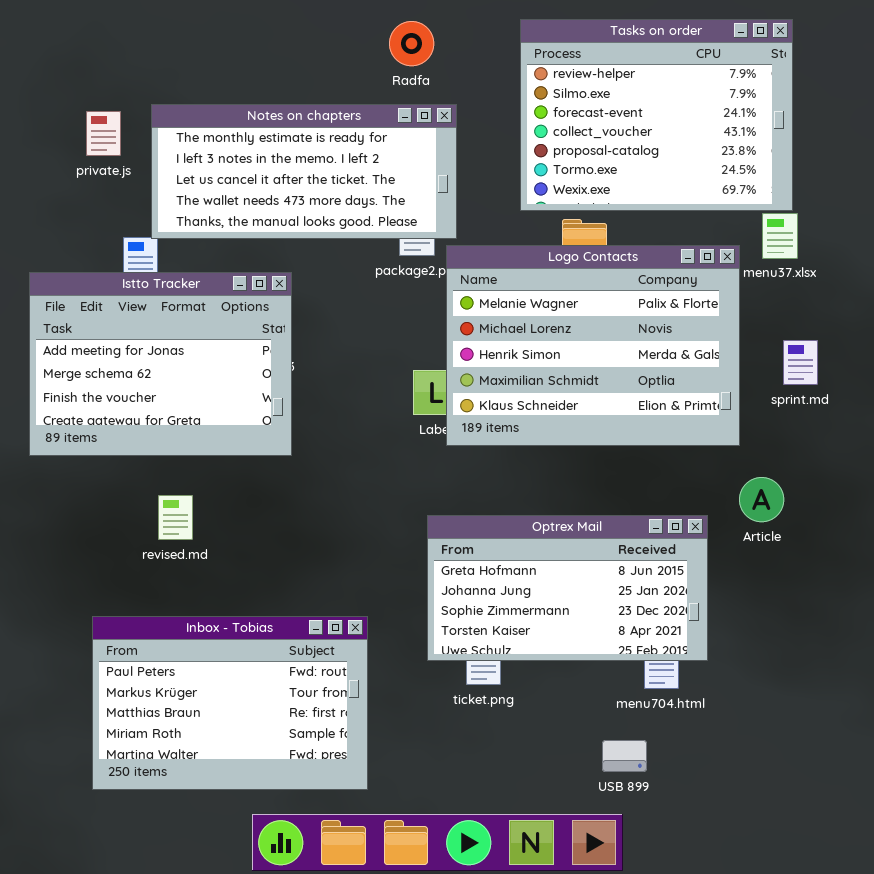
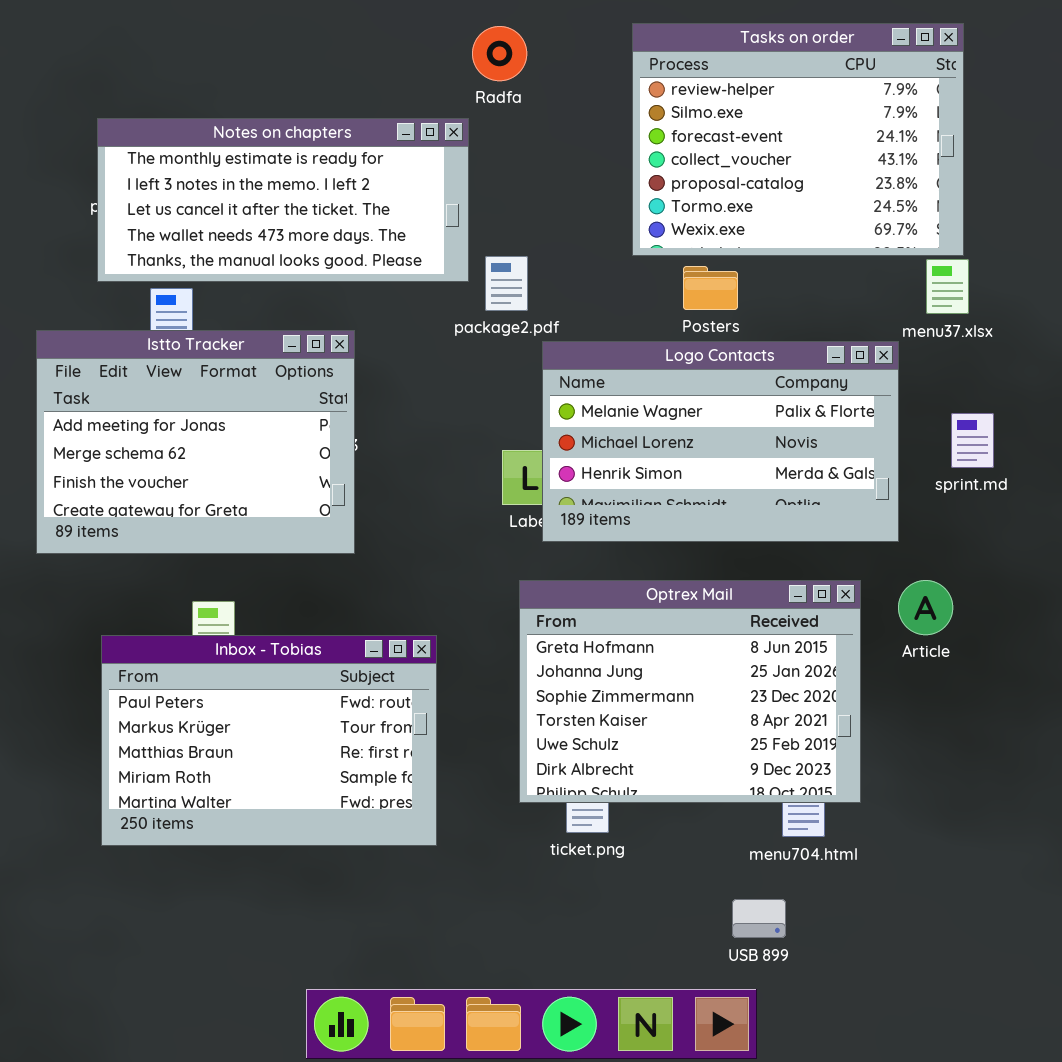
Notes on chapters: [151,104,457,239] -> [97,118,469,282], moved
Logo Contacts: [446,245,740,446] -> [542,341,899,542], resized
Optrex Mail: [427,515,708,661] -> [519,580,861,803], resized
Inbox - Tobias: [92,616,368,790] -> [101,635,437,846], moved

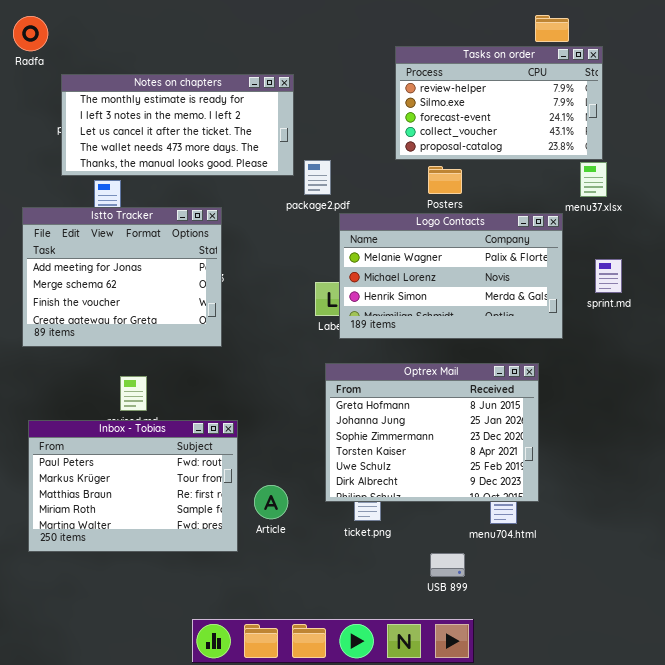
Tasks on order: [632,23,964,256] -> [395,46,603,160], resized
Radfa: [472,26,527,81] -> [13,16,48,51], moved
Article: [898,580,953,635] -> [254,485,288,519], moved
Inbox - Tobias: [101,635,437,846] -> [28,420,238,552], moved
USB 899: [732,899,786,938] -> [430,553,465,577], moved

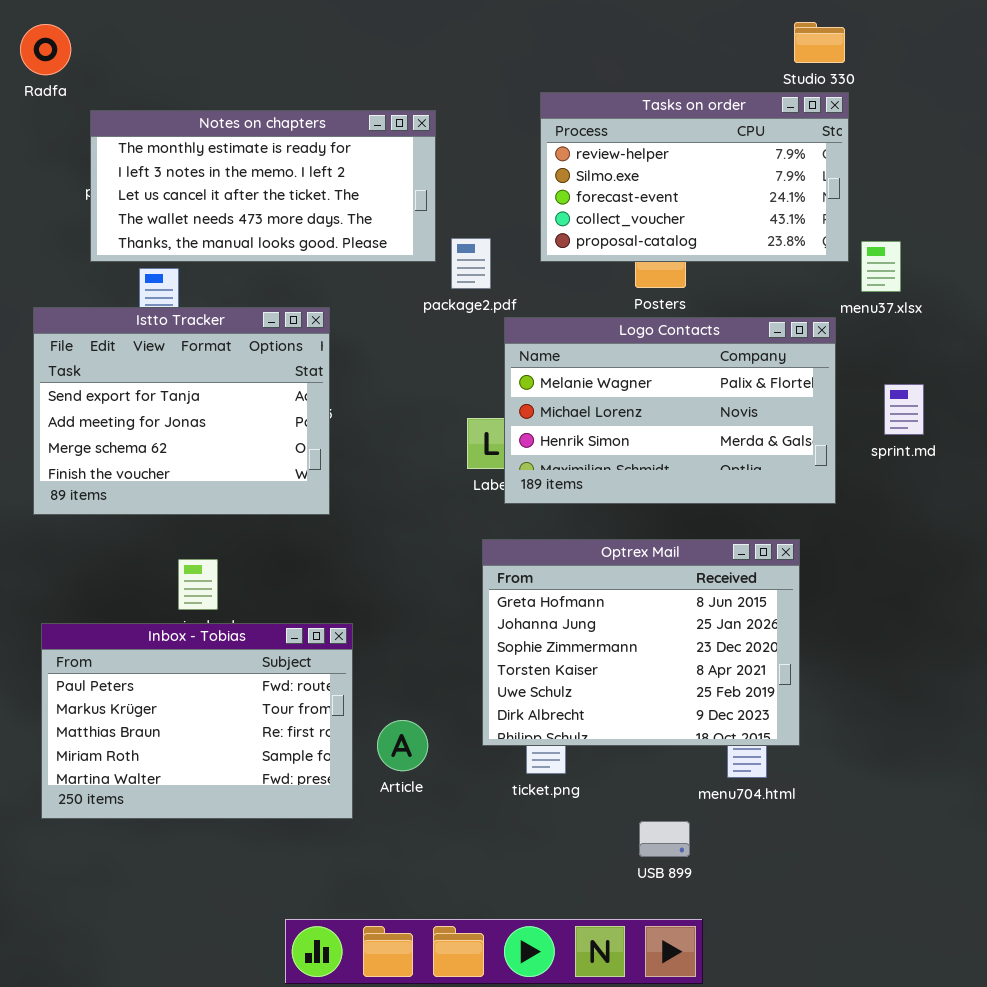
Tasks on order: [395,46,603,160] -> [540,92,849,262], moved
Istto Tracker: [22,207,222,347] -> [33,307,330,515], scrolled up 1 row

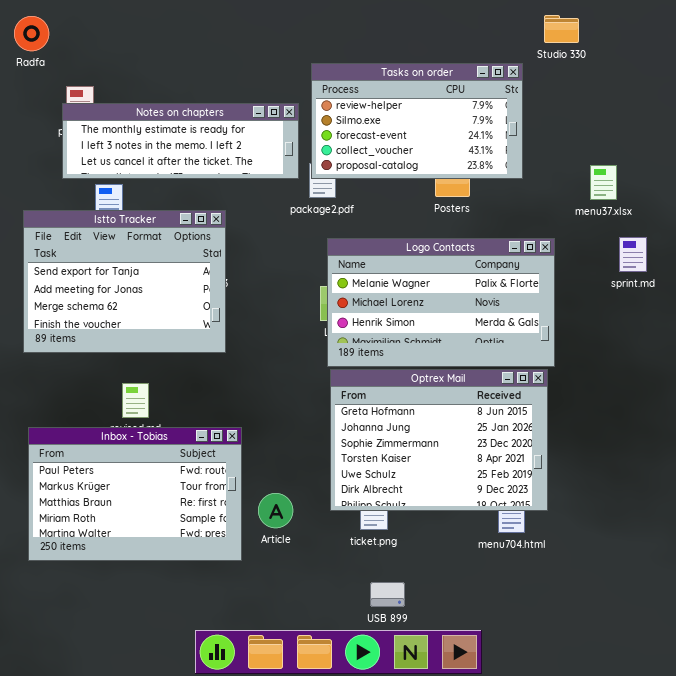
Tasks on order: [540,92,849,262] -> [311,63,523,179], moved
Notes on chapters: [90,110,436,262] -> [62,103,299,179], resized
Logo Contacts: [504,317,836,504] -> [327,238,555,367], moved
sprint.md: [884,384,924,435] -> [619,237,647,272], moved
USB 899: [639,821,690,857] -> [370,582,405,607], moved

